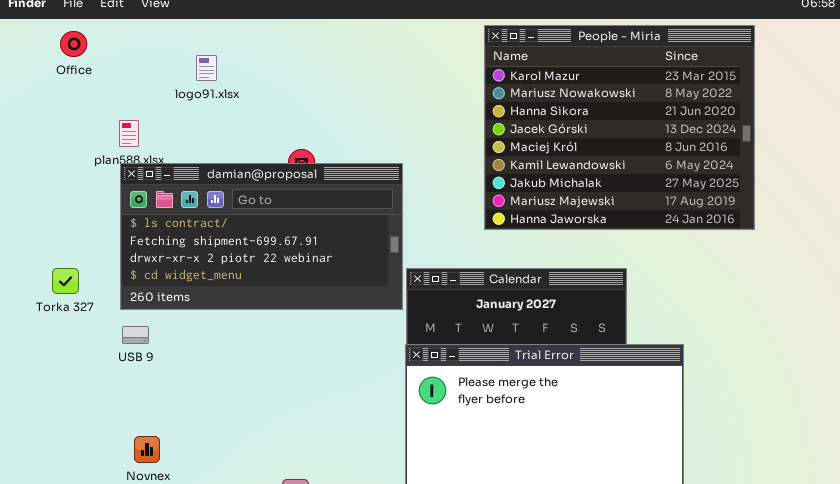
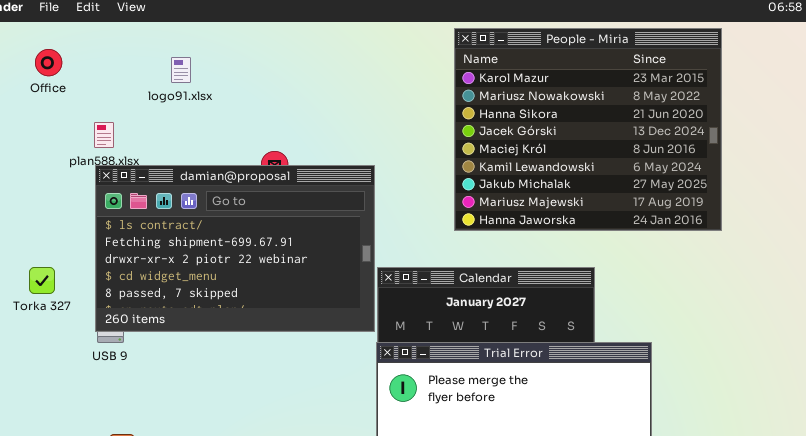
Office: [60,31,87,57] -> [35,49,62,76], moved
damian@proposal: [120,163,403,310] -> [95,165,375,332], resized

